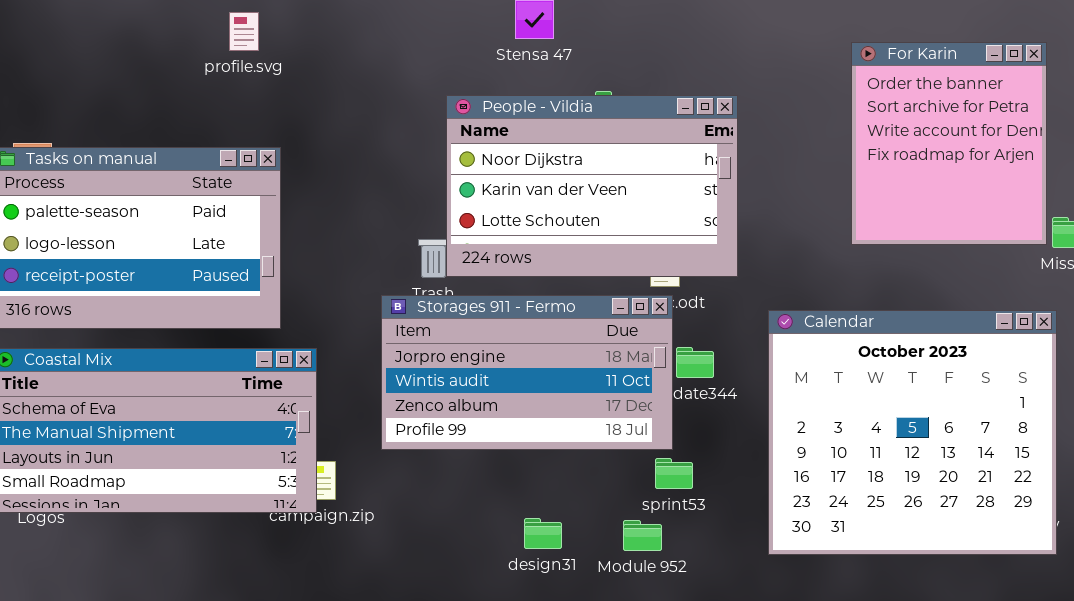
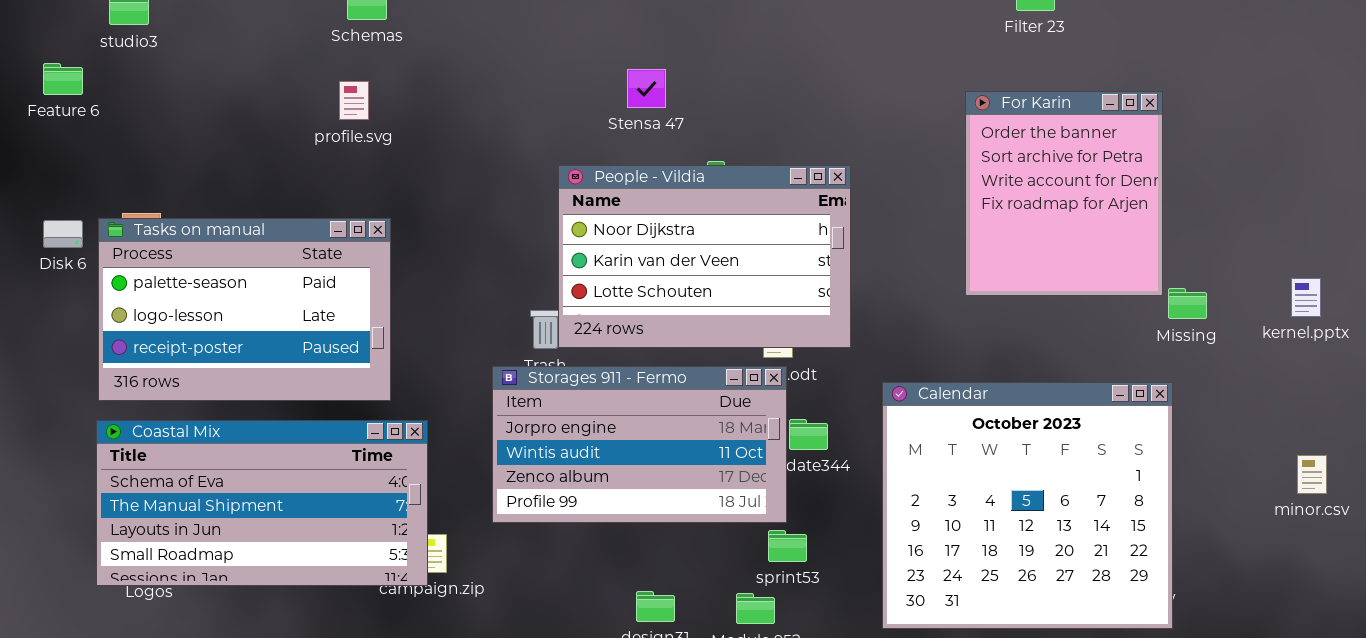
For Karin: [851,42,1047,245] -> [965,91,1163,296], moved

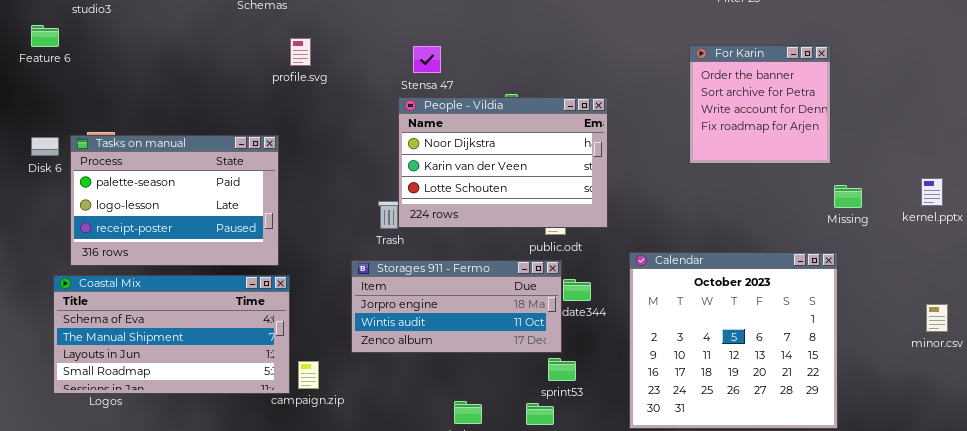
Stensa 47: [627,69,666,108] -> [413,46,441,73], moved
profile.svg: [339,81,369,120] -> [290,38,311,66], moved
For Karin: [965,91,1163,296] -> [689,45,831,164], resized
Storages 911 - Fermo: [492,366,787,523] -> [351,260,562,353], resized
Coastal Mix: [96,420,428,586] -> [53,275,290,394], moved

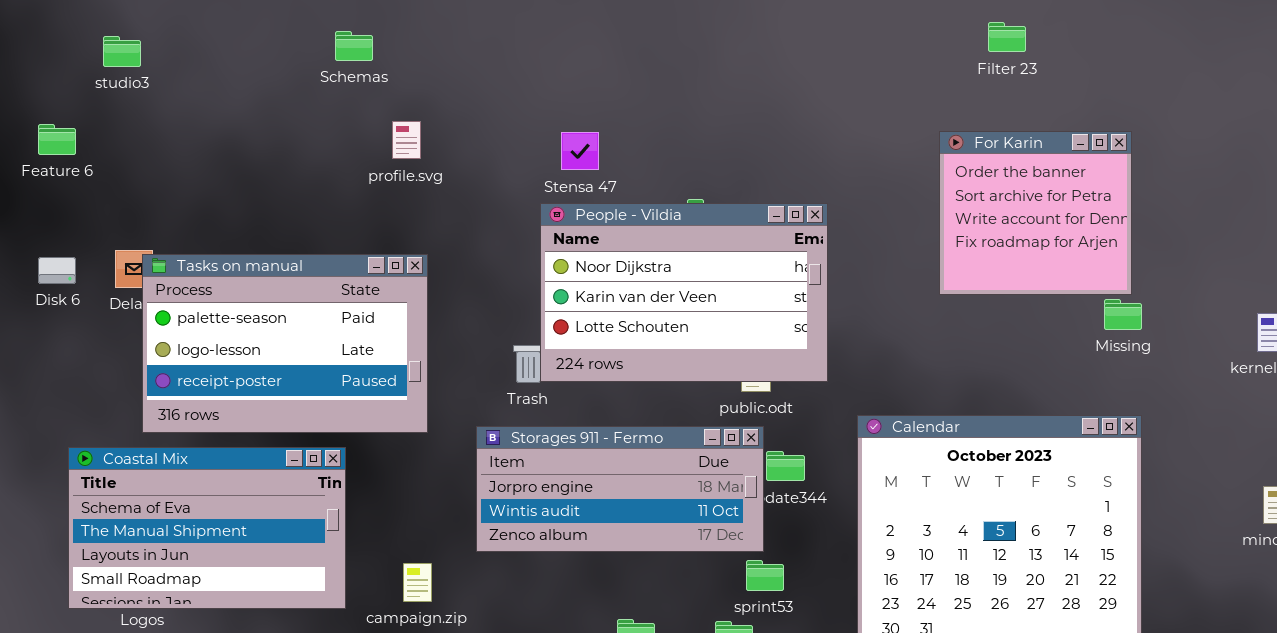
Feature 6: [31,25,59,47] -> [38,124,76,155], moved
Tasks on manual: [70,135,279,266] -> [142,254,428,433], moved
Missing: [834,185,862,208] -> [1104,299,1142,330], moved
Coastal Mix: [53,275,290,394] -> [68,447,346,609], resized

